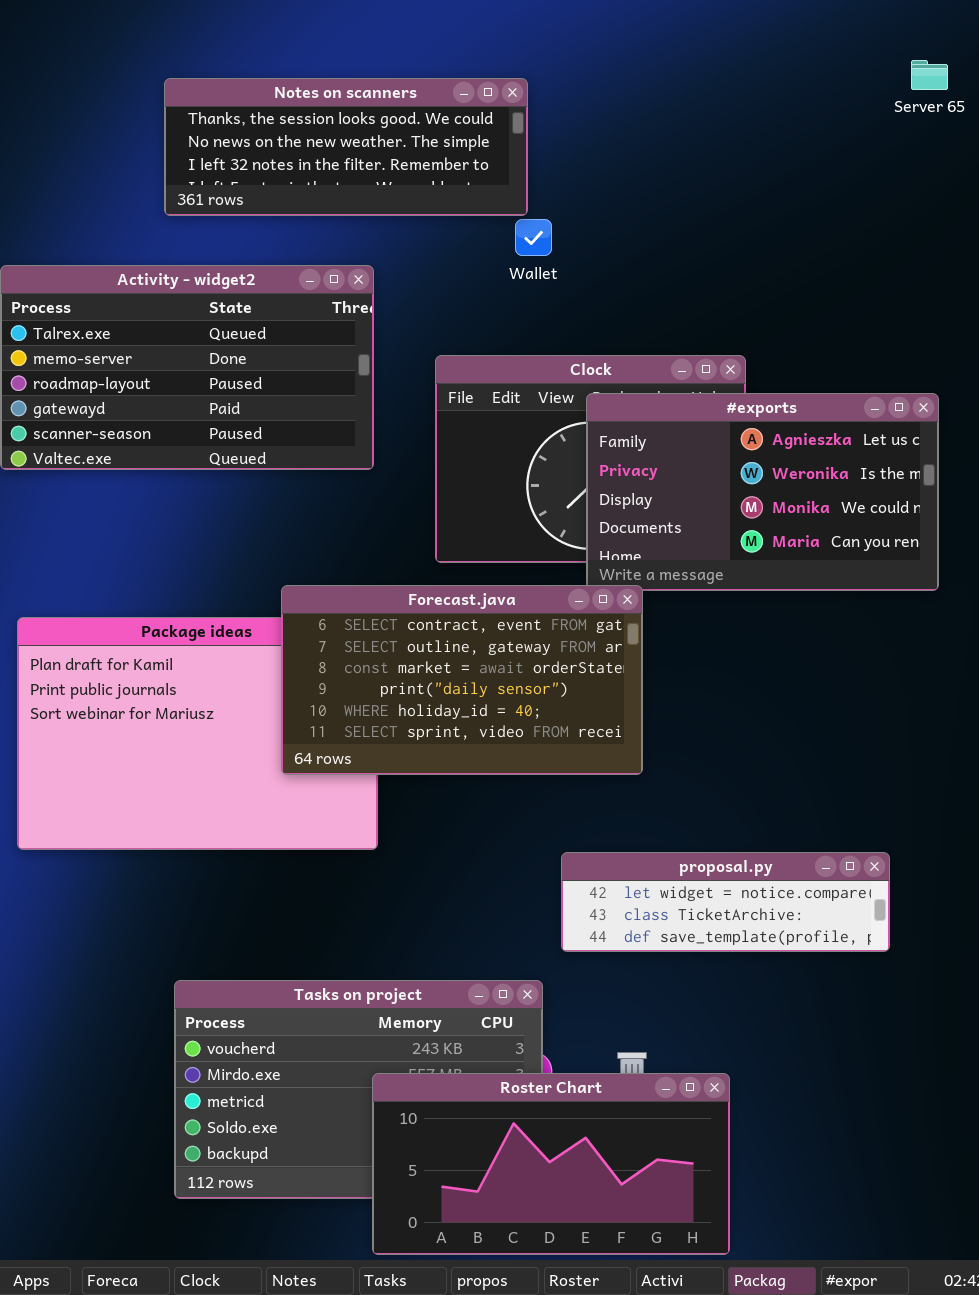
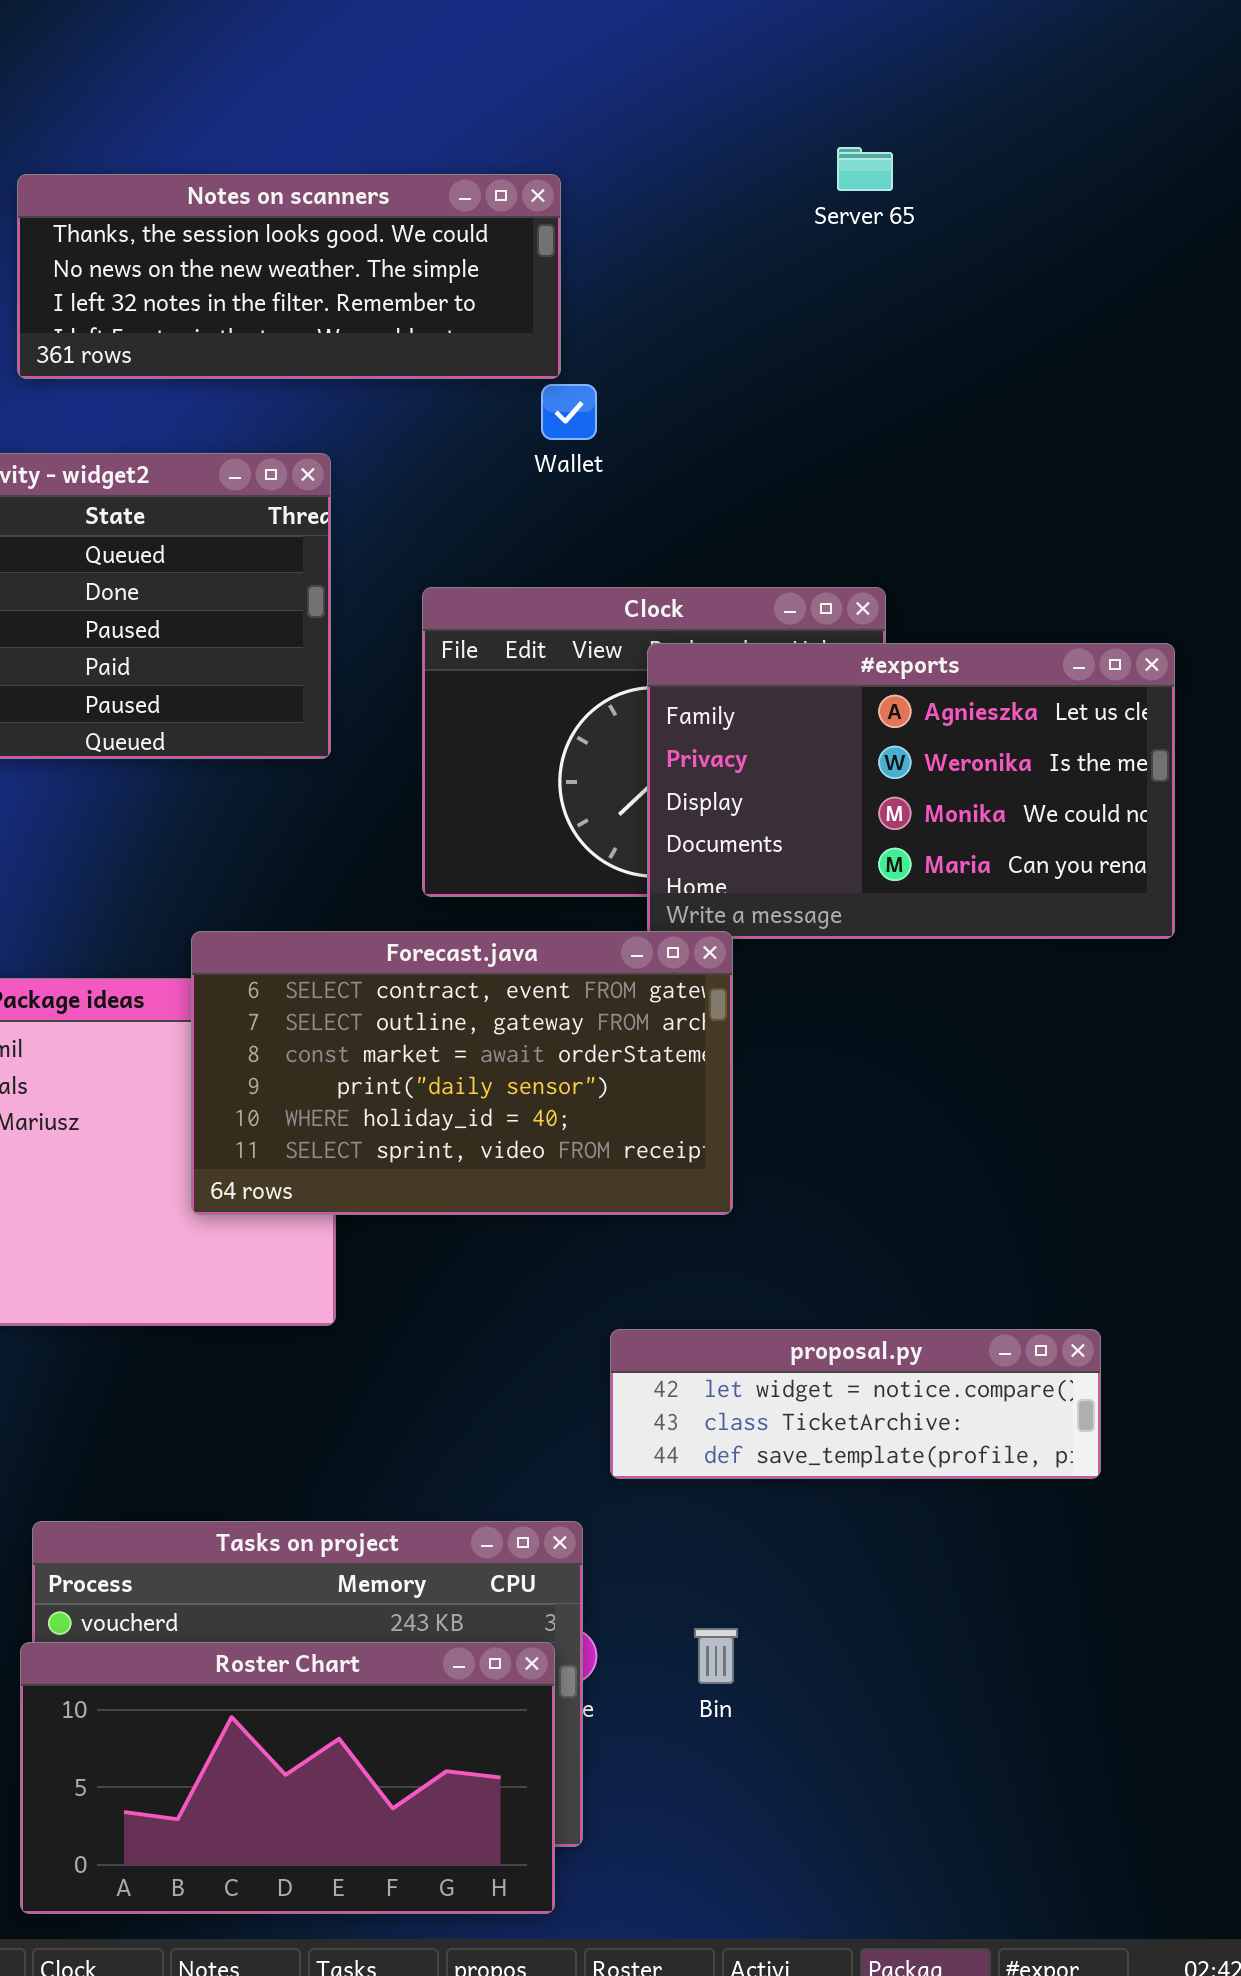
Server 65: [911,60,948,90] -> [837,147,893,191], moved
Roster Chart: [372,1073,730,1255] -> [20,1642,555,1914], moved

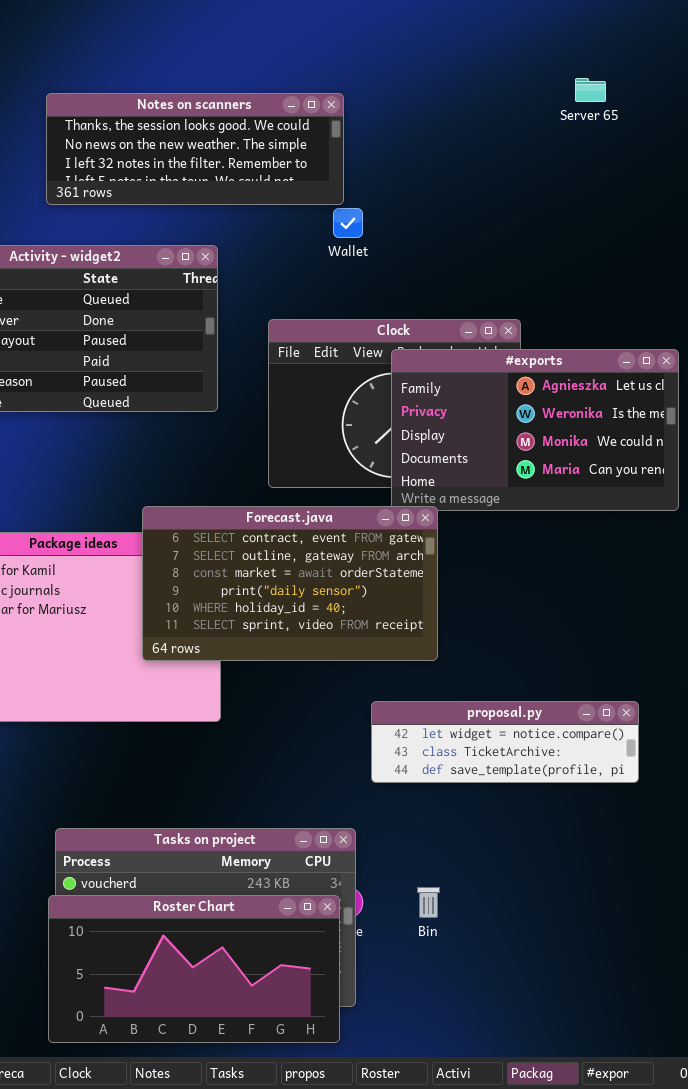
Server 65: [837,147,893,191] -> [575,78,606,102], moved
proposal.py: [610,1329,1101,1479] -> [371,701,639,783], moved

